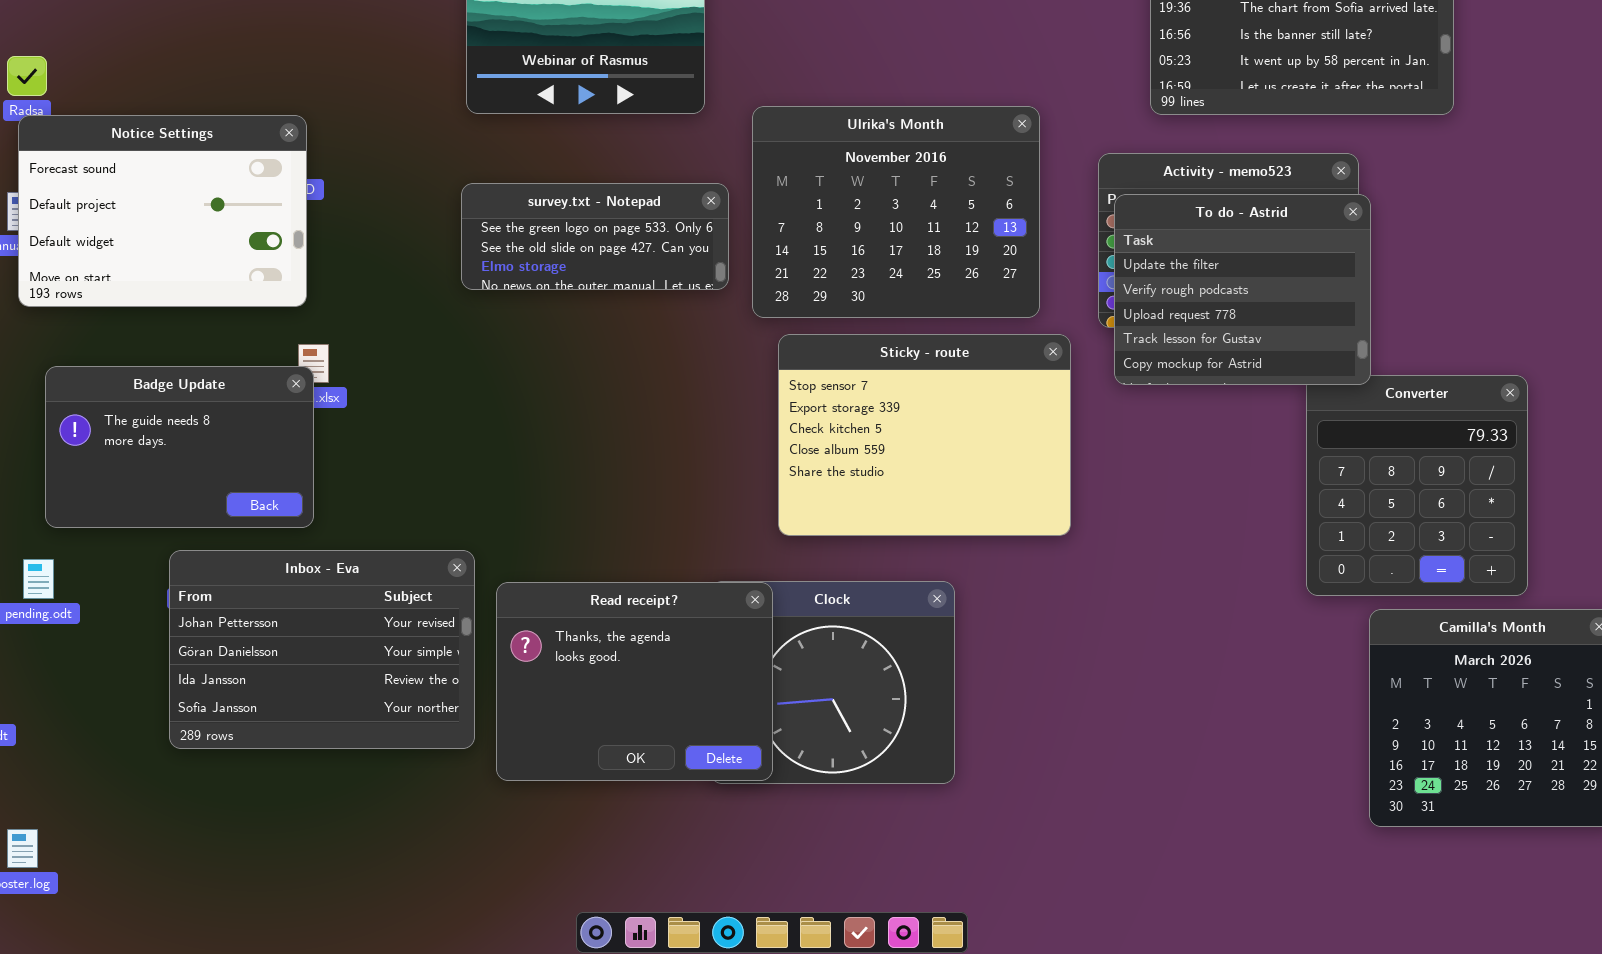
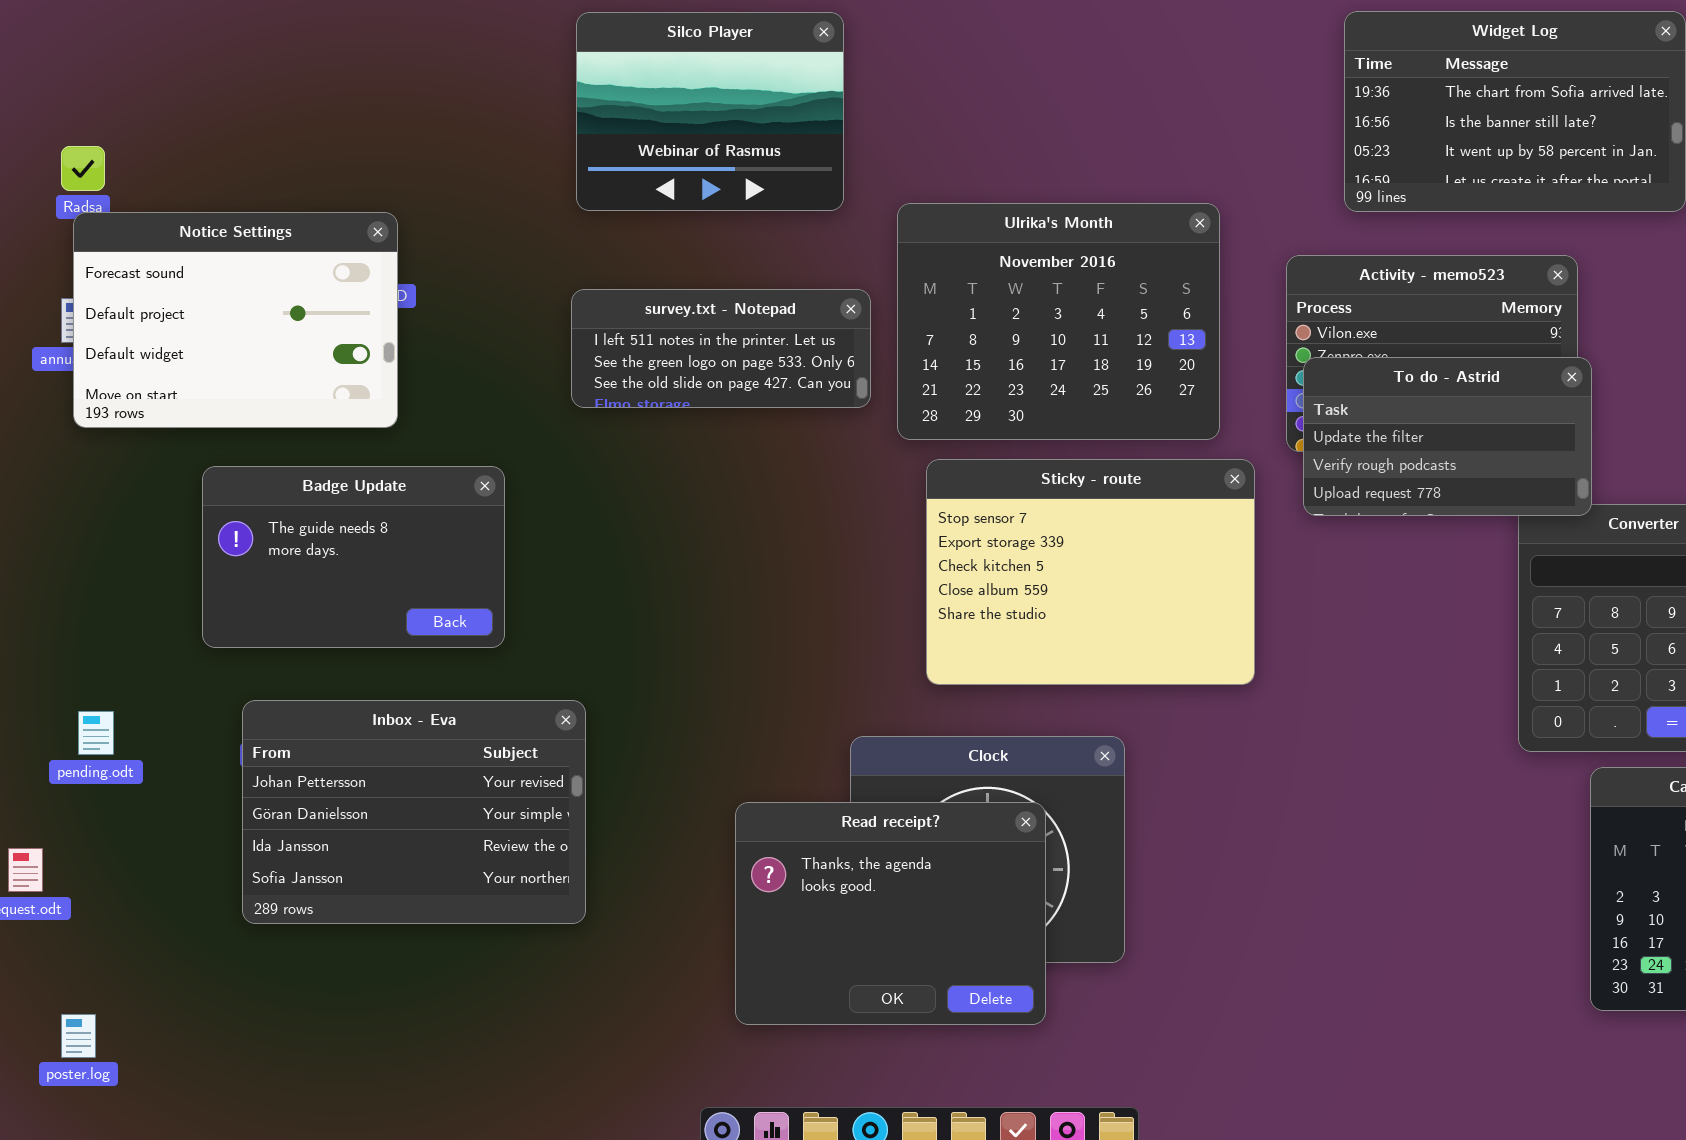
survey.txt - Notepad: [461,183,729,290] -> [571,289,871,408], scrolled up 1 row
To do - Astrid: [1114,194,1371,385] -> [1303,357,1592,516], resized
Badge Update: [45,366,314,528] -> [202,466,505,648], moved
Read receipt?: [496,582,773,781] -> [735,802,1046,1025], moved

